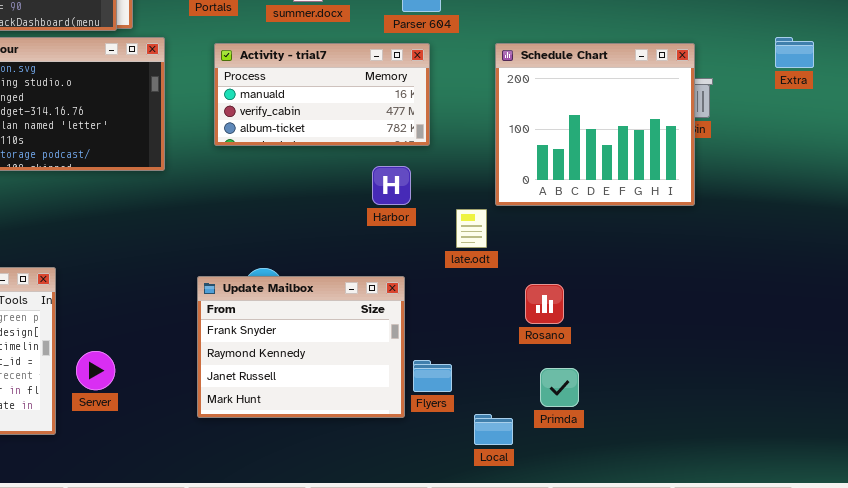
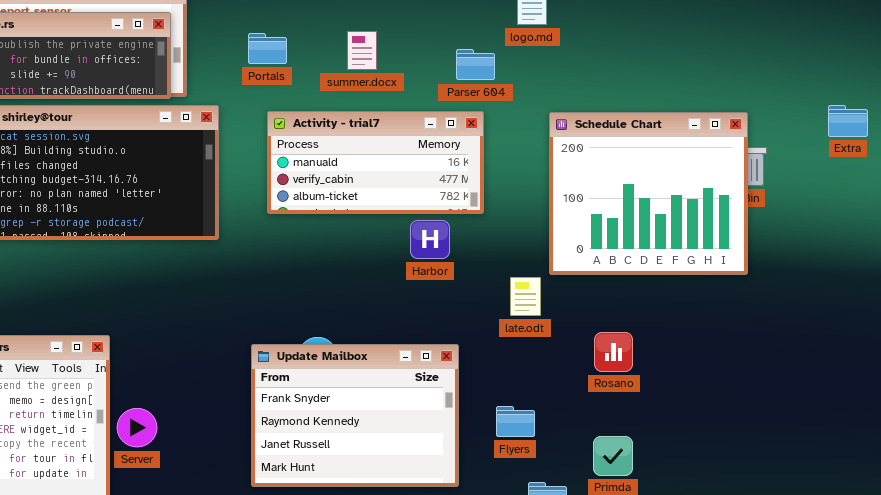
Harbor: [372,166,411,205] -> [410,220,450,259], moved
Rosano: [525,284,564,324] -> [594,332,633,372], moved
Server: [76,351,115,390] -> [117,408,157,447], moved
Flyers: [413,360,452,392] -> [496,406,535,437], moved

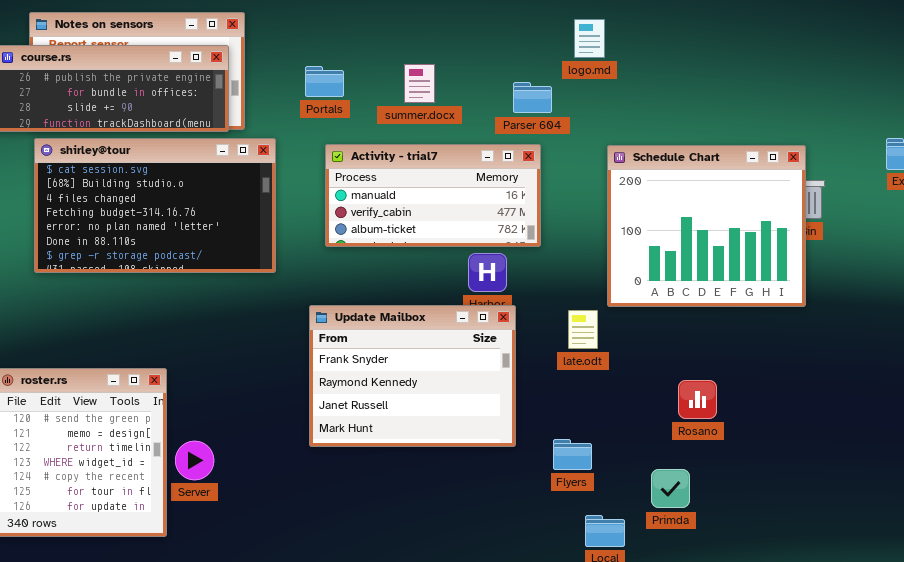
Rosano: [594,332,633,372] -> [678,380,717,419], moved
Update Mailbox: [251,344,459,487] -> [309,305,516,447], moved

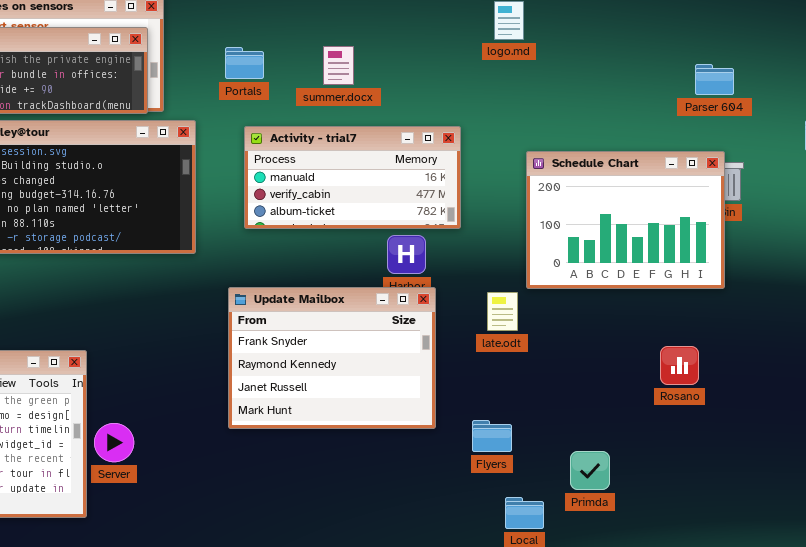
Parser 604: [513,82,552,113] -> [695,64,734,95], moved
Schedule Chart: [607,145,806,307] -> [526,151,725,289], resized
Rosano: [678,380,717,419] -> [660,346,699,385], moved

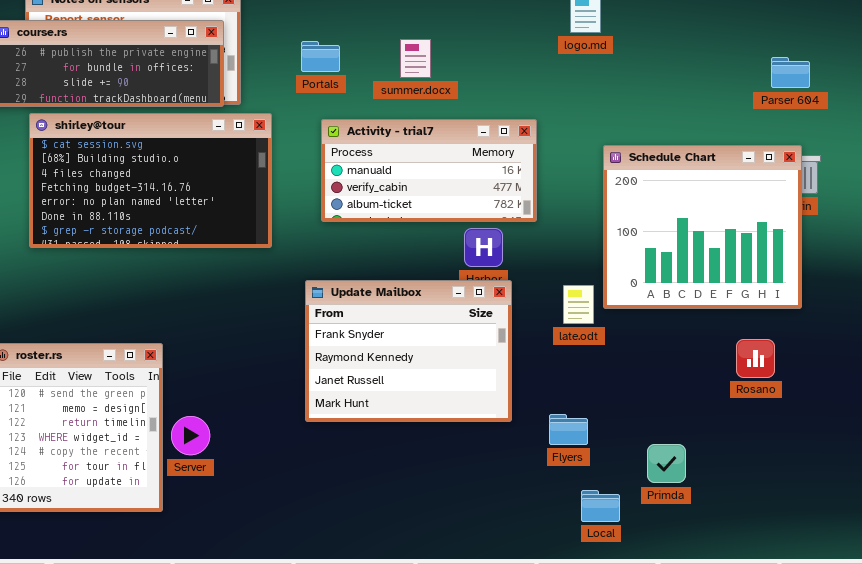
Schedule Chart: [526,151,725,289] -> [603,145,802,309], resized

